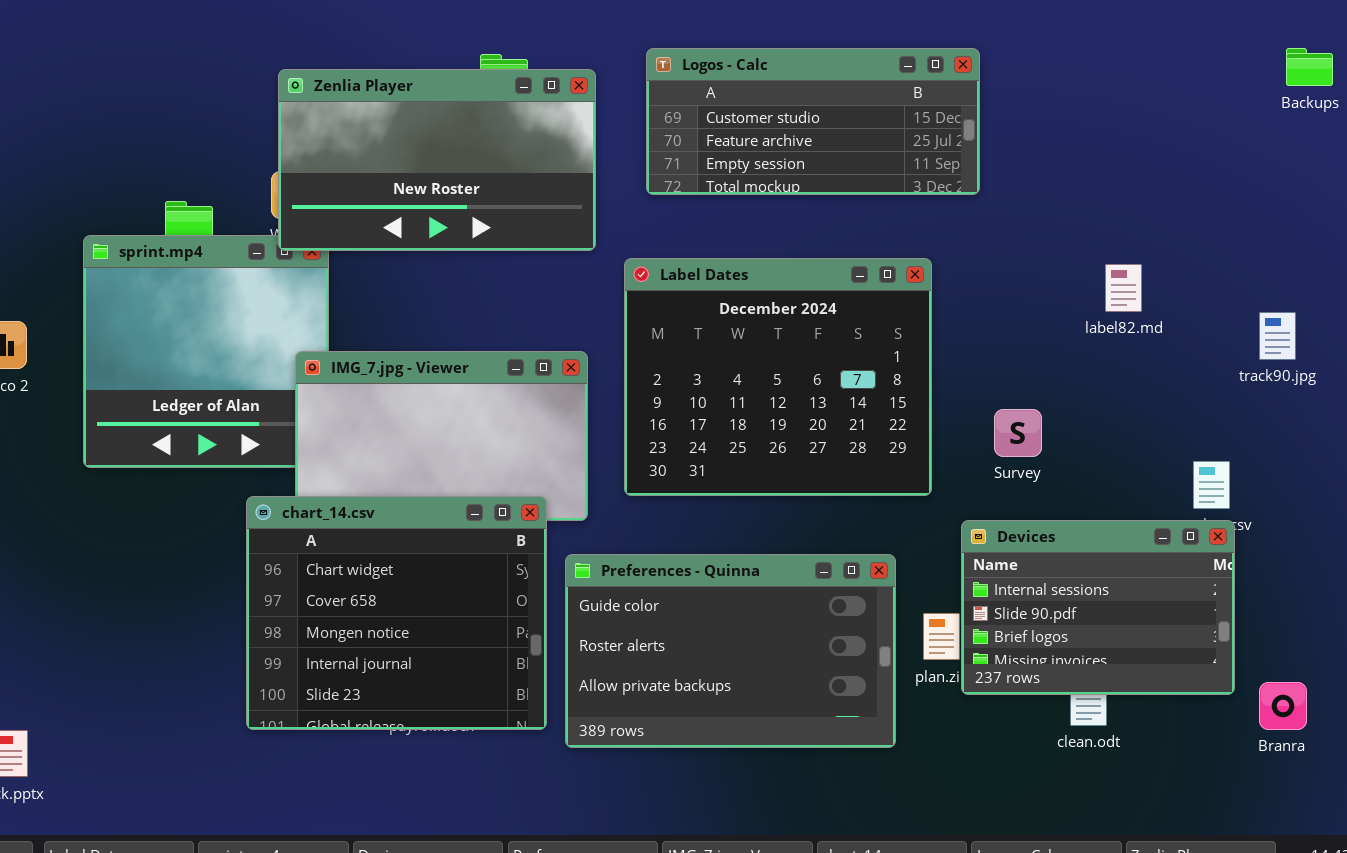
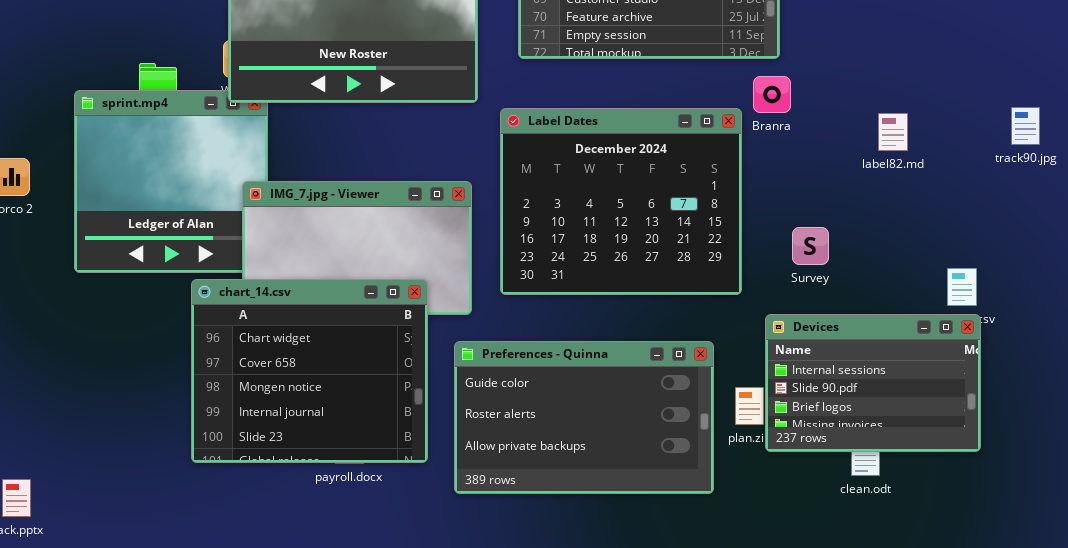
track90.jpg: [1259,312,1296,360] -> [1011,107,1040,145], moved
chart_14.csv: [246,496,547,730] -> [191,279,428,463], moved
Branra: [1259,682,1307,730] -> [753,76,791,113], moved

